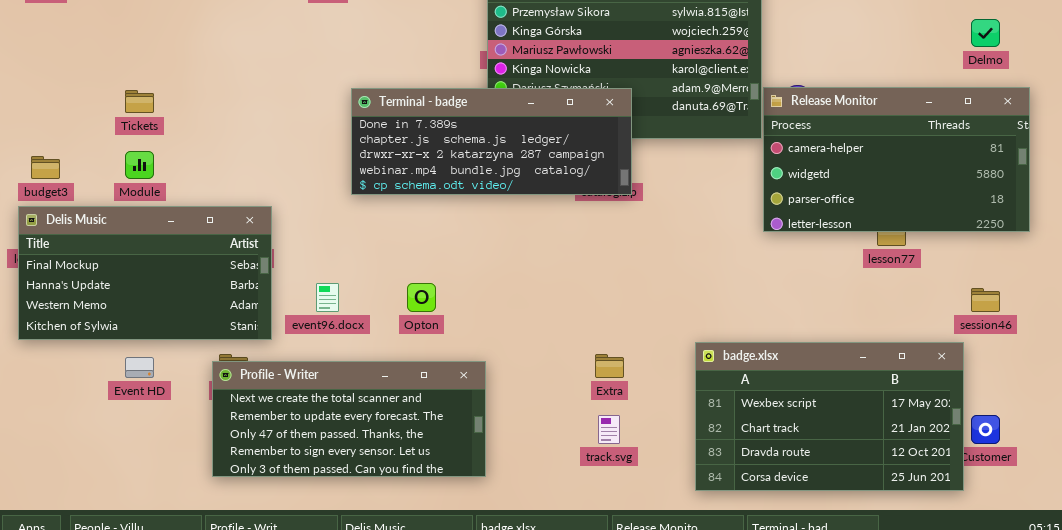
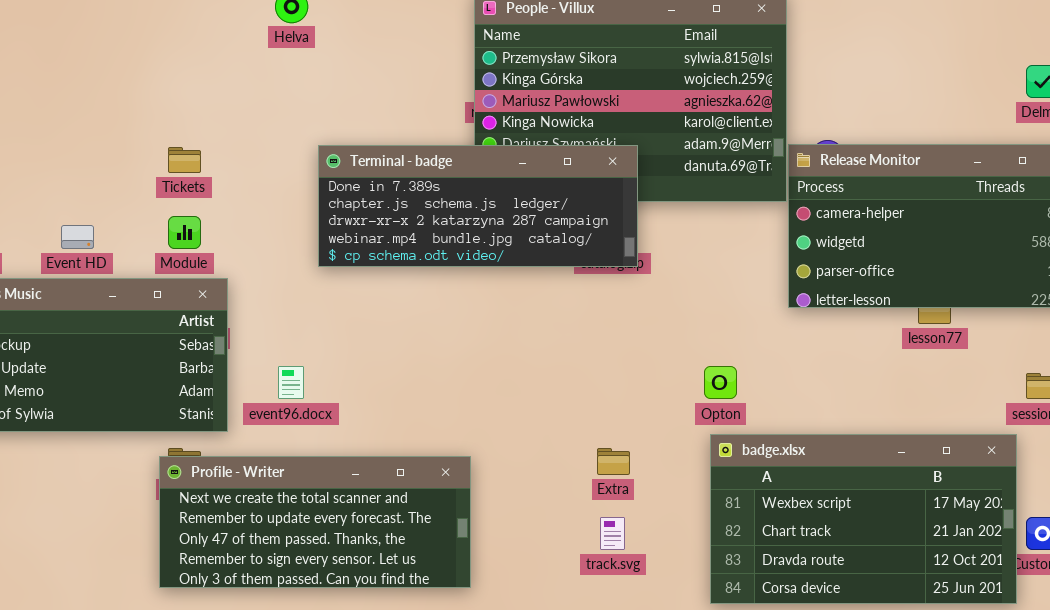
Tickets: [125,90,154,113] -> [168,147,201,173], moved
Module: [125,151,154,179] -> [168,216,201,249], moved
Opton: [407,283,436,312] -> [704,366,737,399], moved
Event HD: [125,357,154,378] -> [61,225,94,249], moved

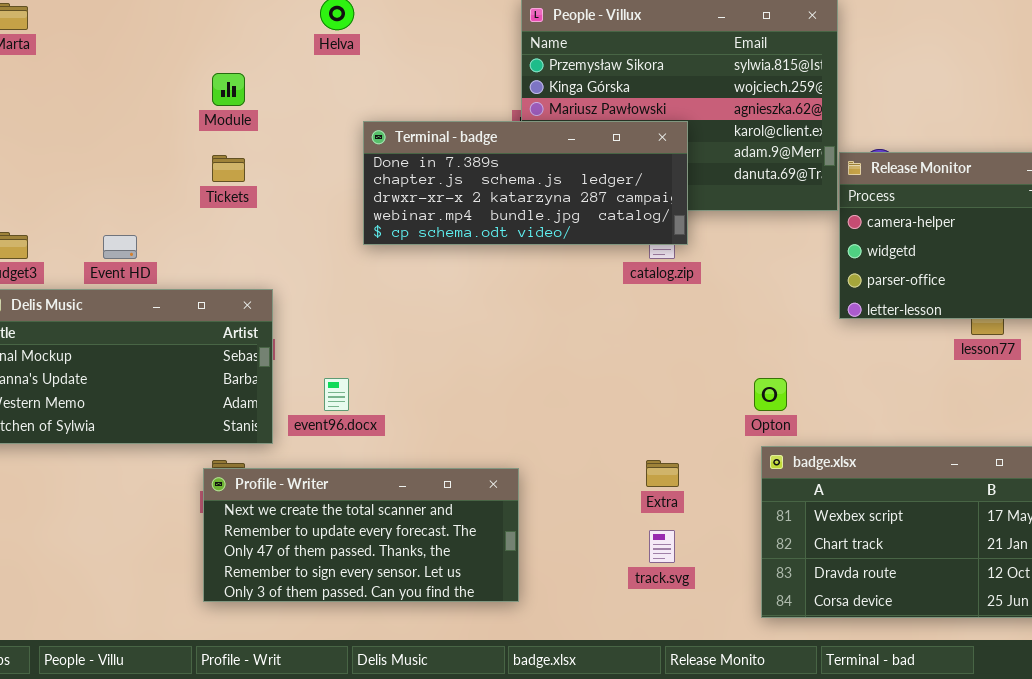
Terminal - badge: [318,145,638,267] -> [363,121,688,245], moved
Module: [168,216,201,249] -> [212,73,245,106], moved

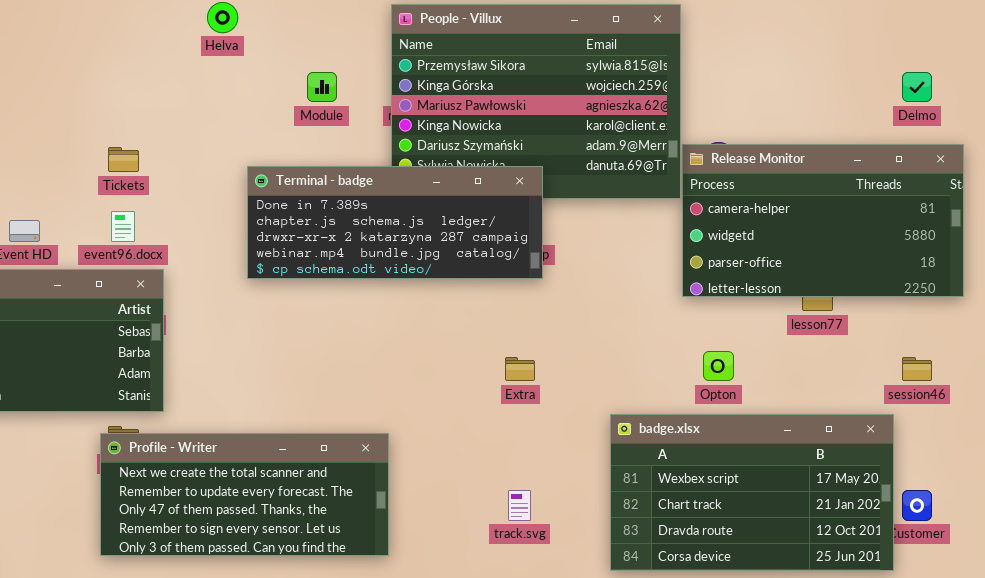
Module: [212,73,245,106] -> [307,72,337,102], moved
Terminal - badge: [363,121,688,245] -> [247,166,543,279], moved
event96.docx: [324,378,349,411] -> [111,211,135,242], moved
Opton: [754,378,787,411] -> [703,351,734,381], moved
Extra: [646,460,679,487] -> [505,357,535,381], moved

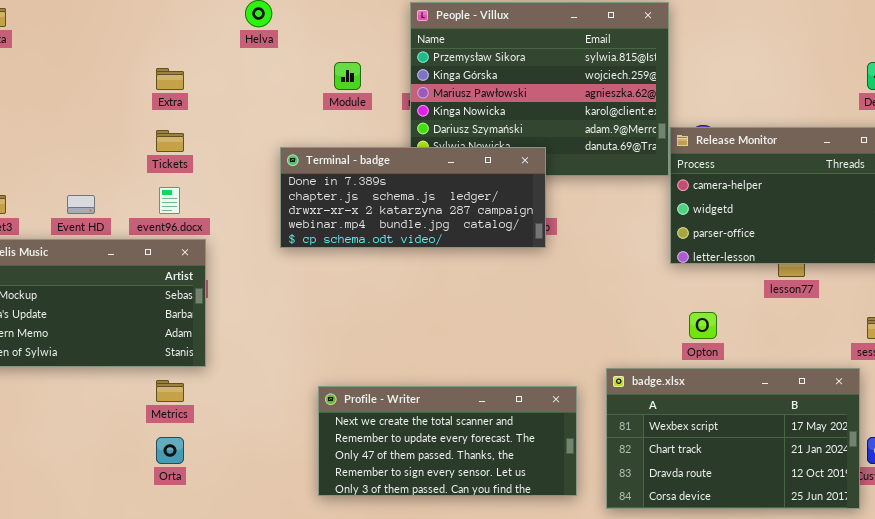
Extra: [505,357,535,381] -> [156,68,184,90], moved
Profile - Writer: [100,433,389,556] -> [318,386,577,496], moved

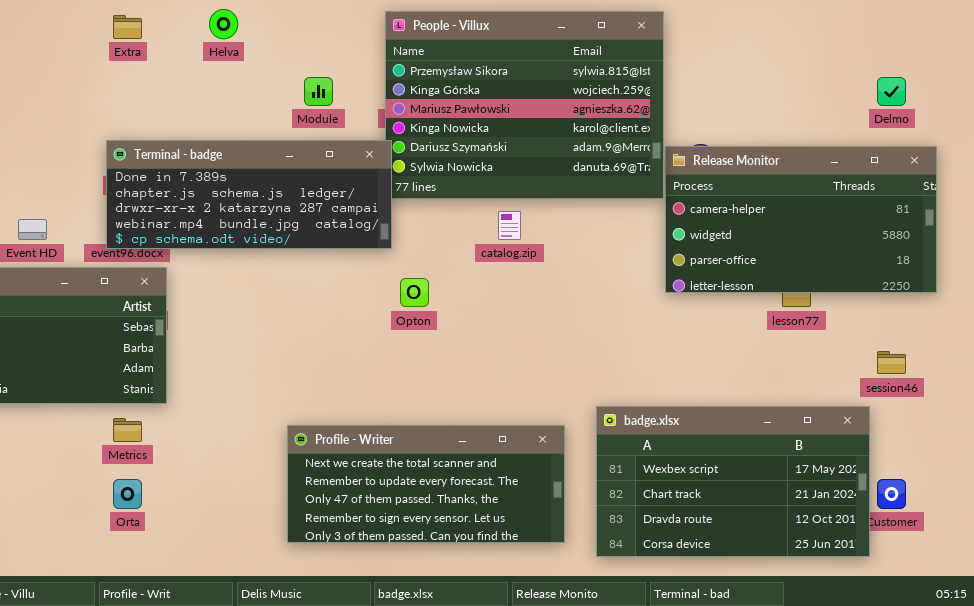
Extra: [156,68,184,90] -> [113,15,142,39], moved
Terminal - badge: [280,147,546,248] -> [106,140,392,249], moved
Opton: [689,312,717,339] -> [400,278,429,307], moved

